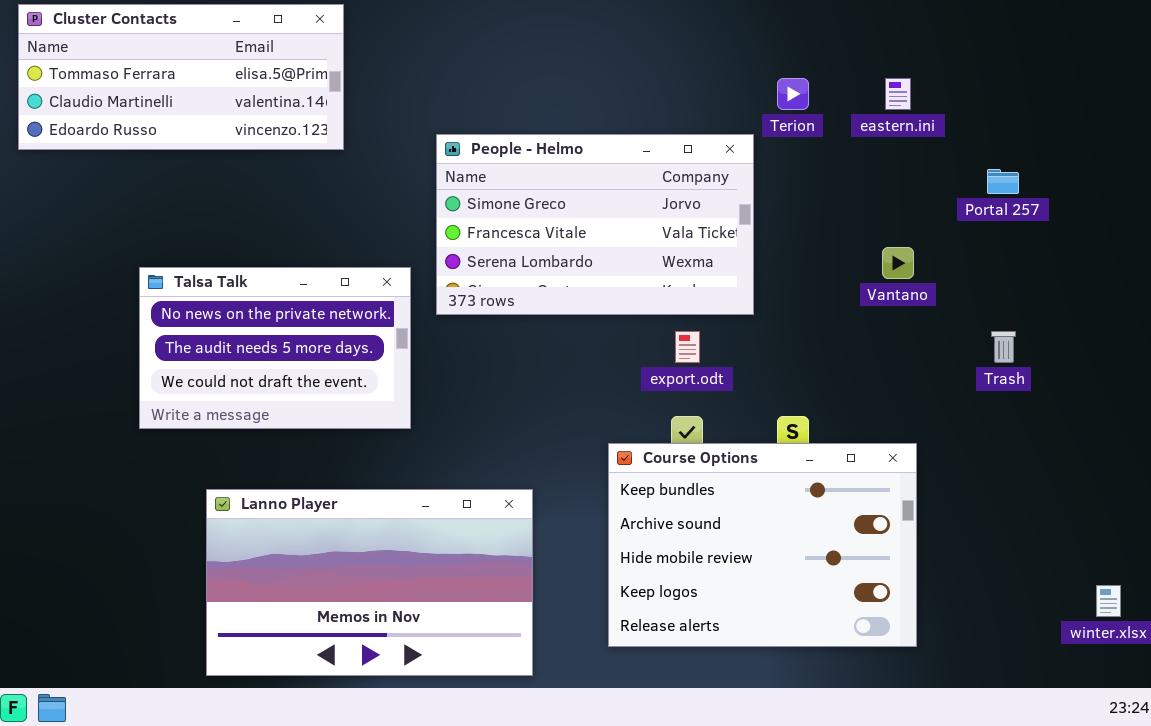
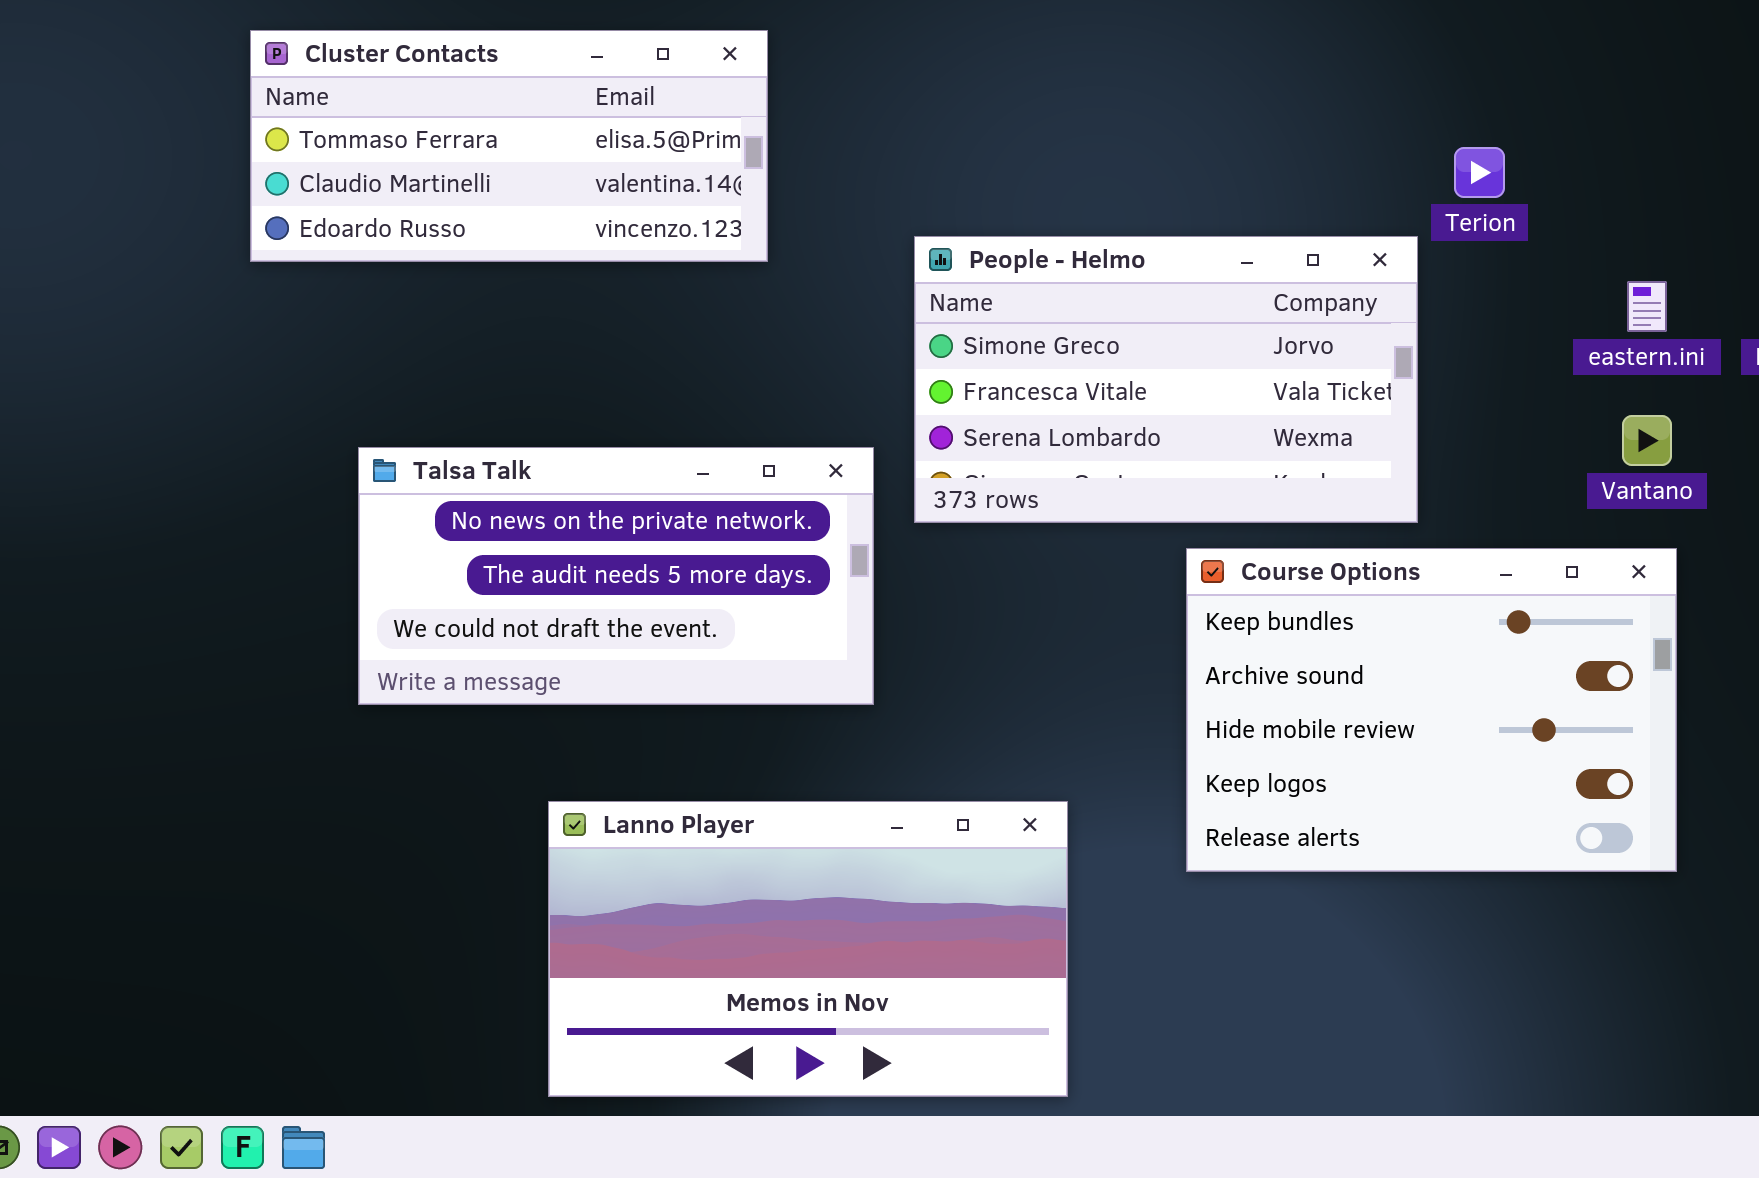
eastern.ini: [885,78,911,110] -> [1627,281,1667,332], moved
Talsa Talk: [139,267,411,429] -> [358,447,874,705], resized
Course Options: [608,443,917,647] -> [1186,548,1677,872], moved

